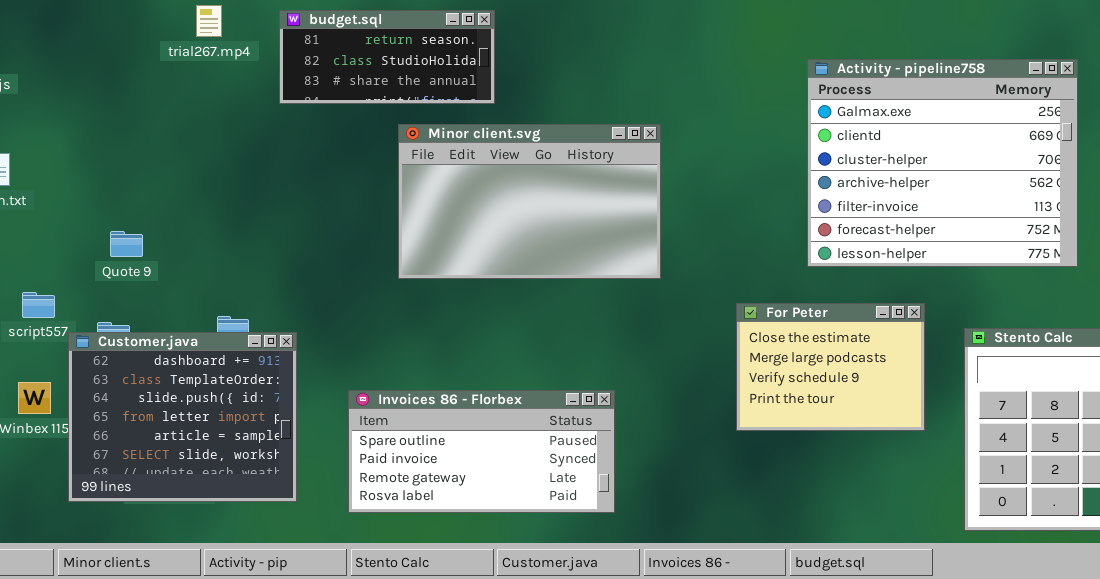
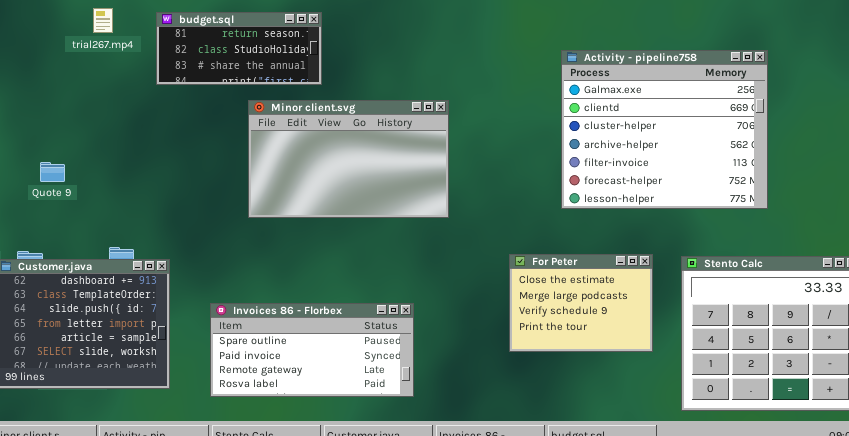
Quote 9: [110,231,143,257] -> [40,162,65,182], moved
For Peter: [736,303,925,431] -> [509,254,653,352], moved

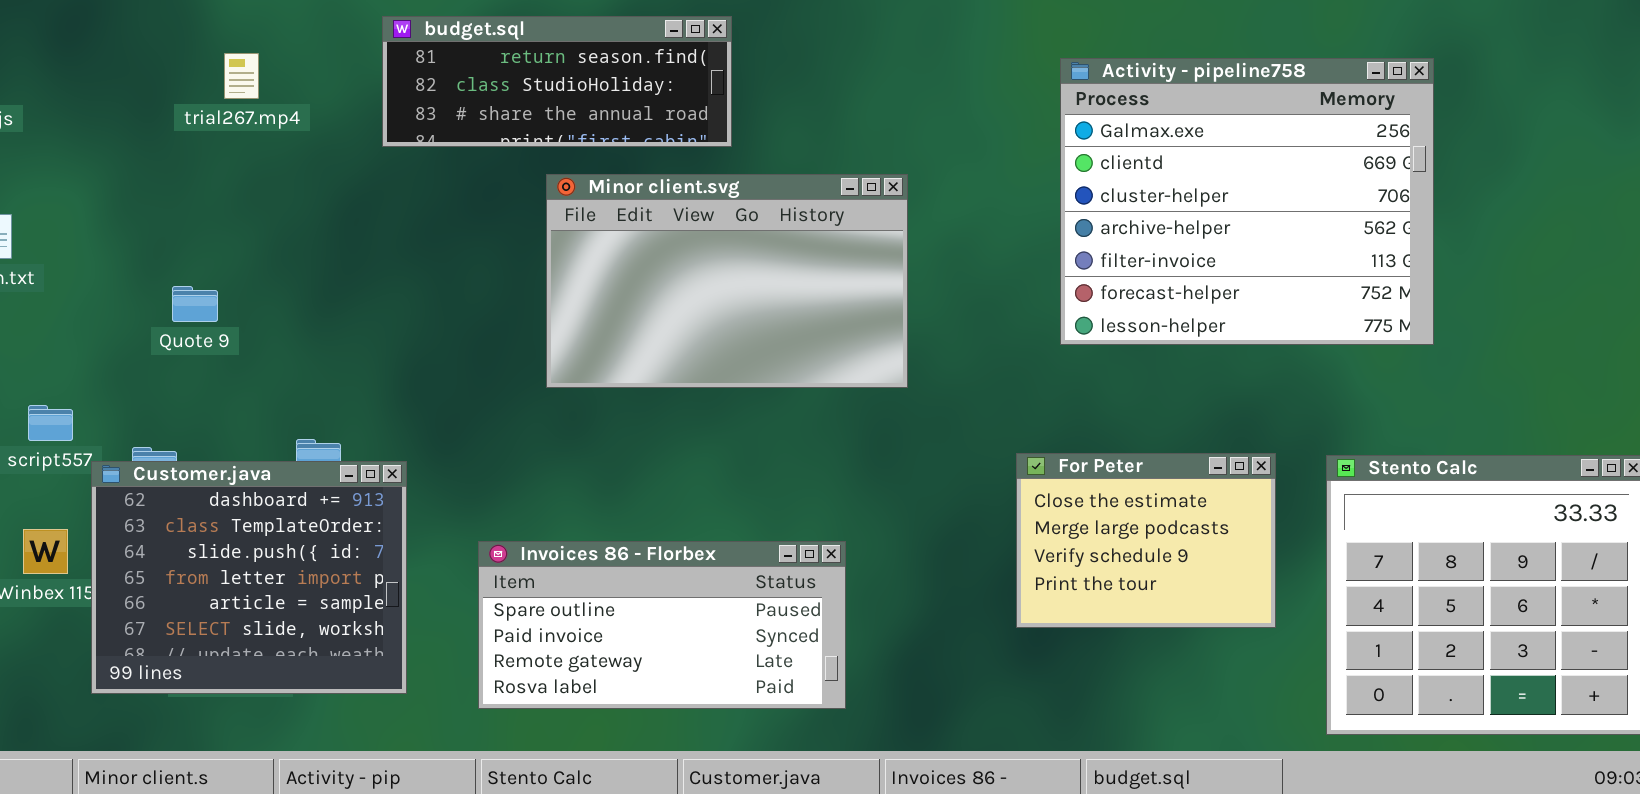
trial267.mp4: [93,8,113,33] -> [224,53,259,99], moved
budget.sql: [156,12,322,85] -> [382,16,732,147], resized
Activity - pipeline758: [561,50,768,209] -> [1060,58,1434,345], moved

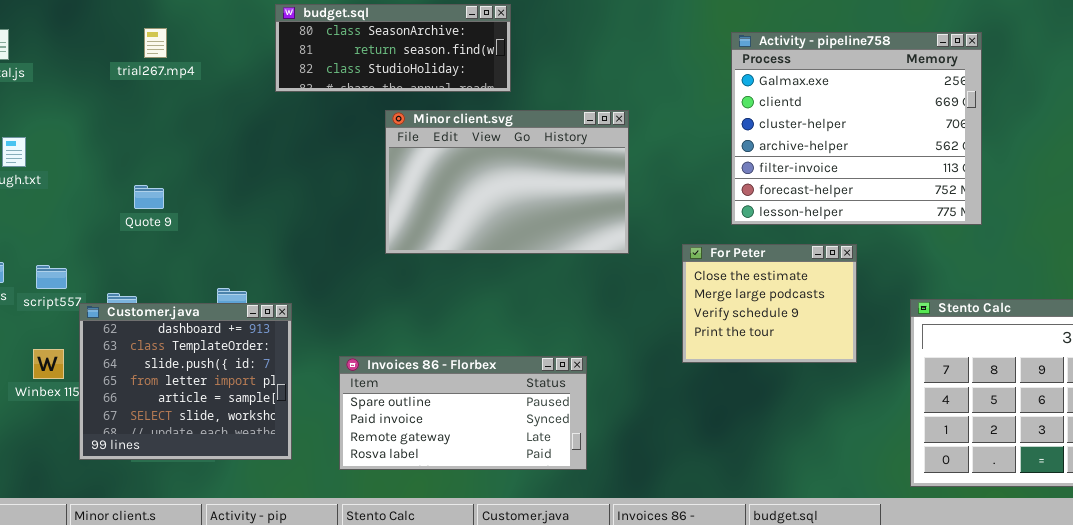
budget.sql: [382,16,732,147] -> [275,4,511,92], scrolled up 1 row
trial267.mp4: [224,53,259,99] -> [144,28,167,58], moved
For Peter: [1016,453,1276,628] -> [682,244,857,363], moved

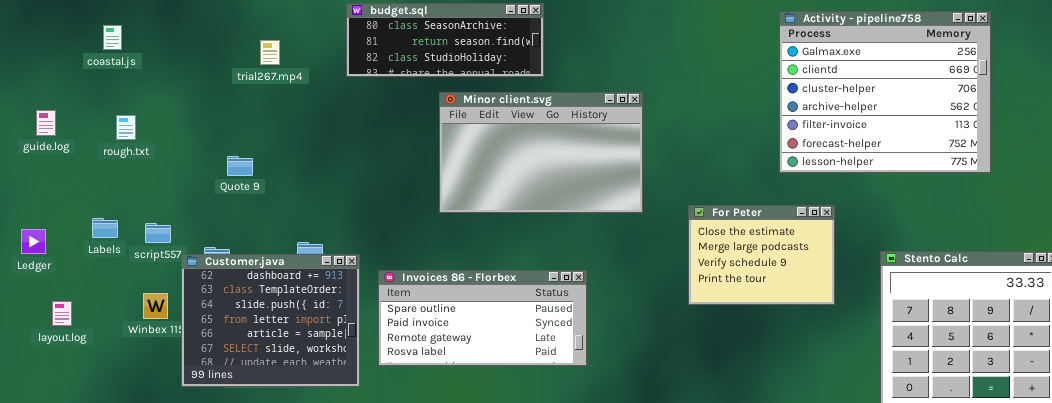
trial267.mp4: [144,28,167,58] -> [260,40,280,65], moved
Activity - pipeline758: [731,32,982,225] -> [779,11,991,173], moved
Invoices 86 - Florbex: [339,356,587,470] -> [378,270,587,366], moved

